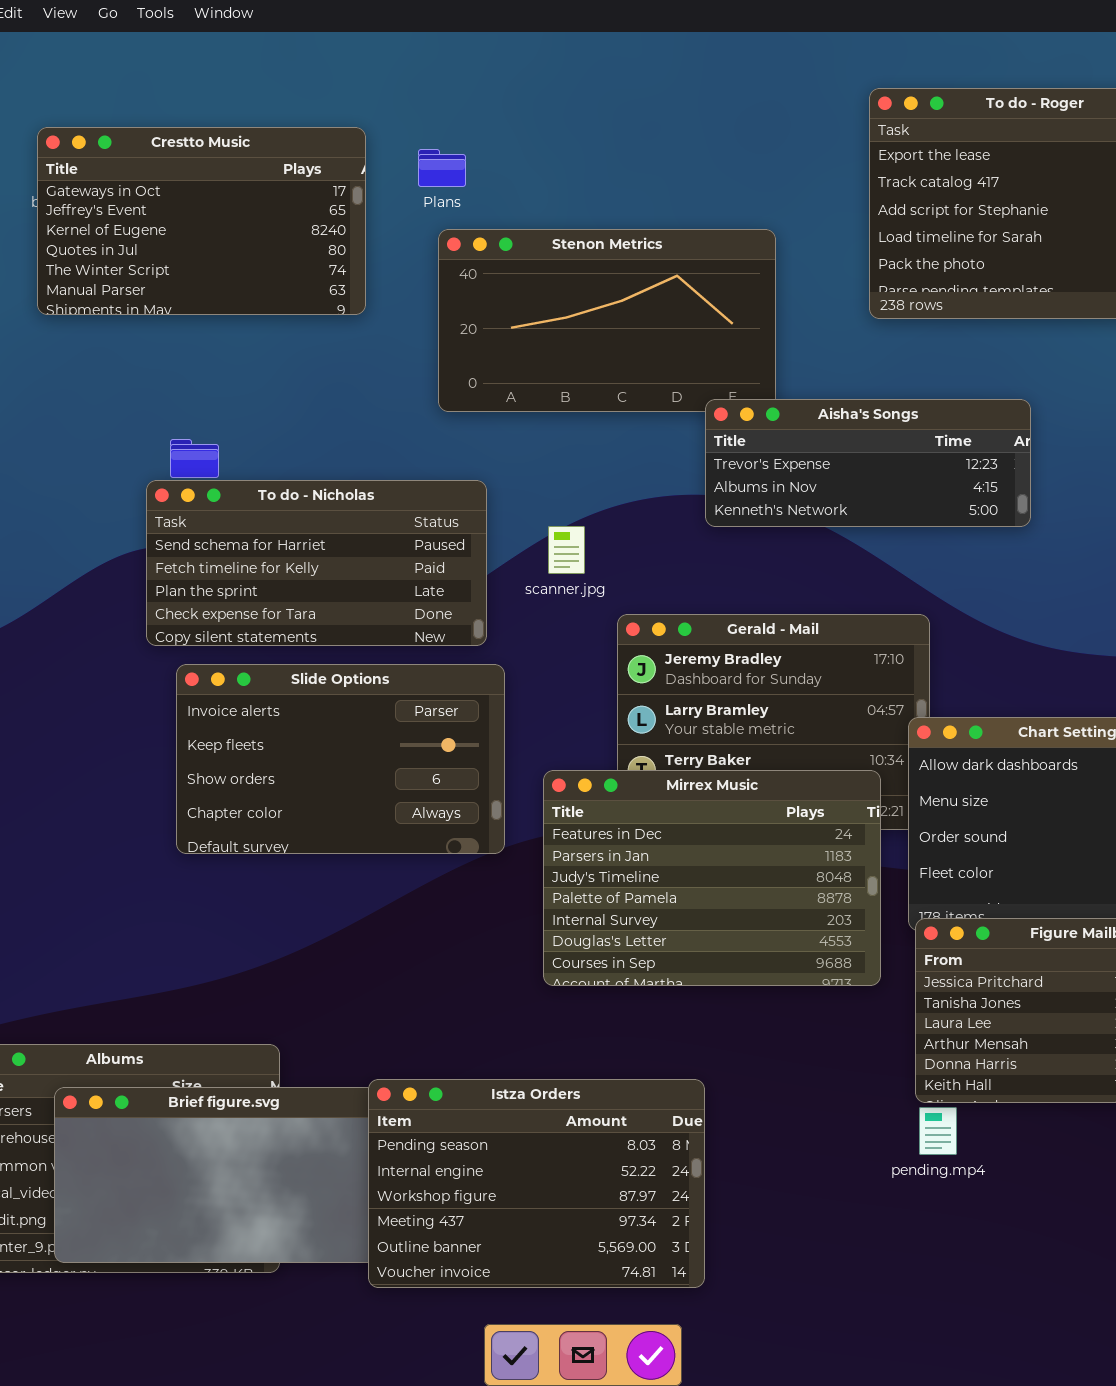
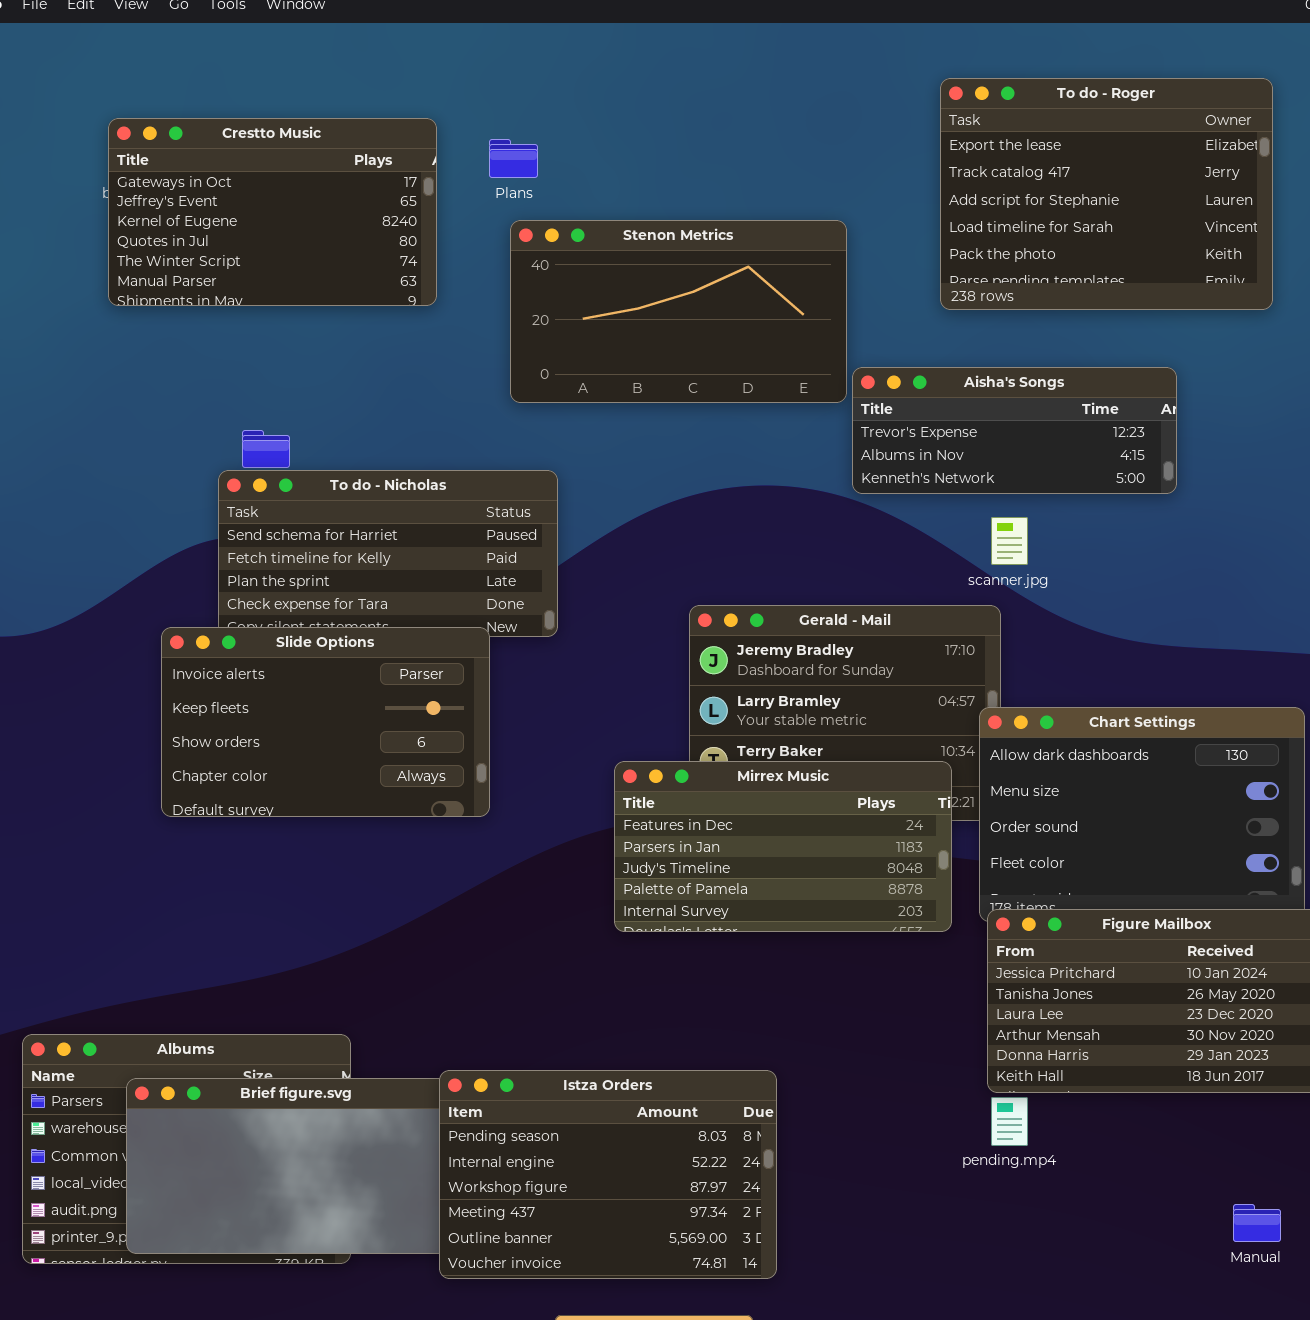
Aisha's Songs: [705,399,1031,527] -> [852,367,1177,494], moved
scanner.jpg: [548,526,585,574] -> [991,517,1028,565], moved
Slide Options: [176,664,505,854] -> [161,627,490,817], moved
Mirrex Music: [543,770,881,986] -> [614,761,952,932], resized

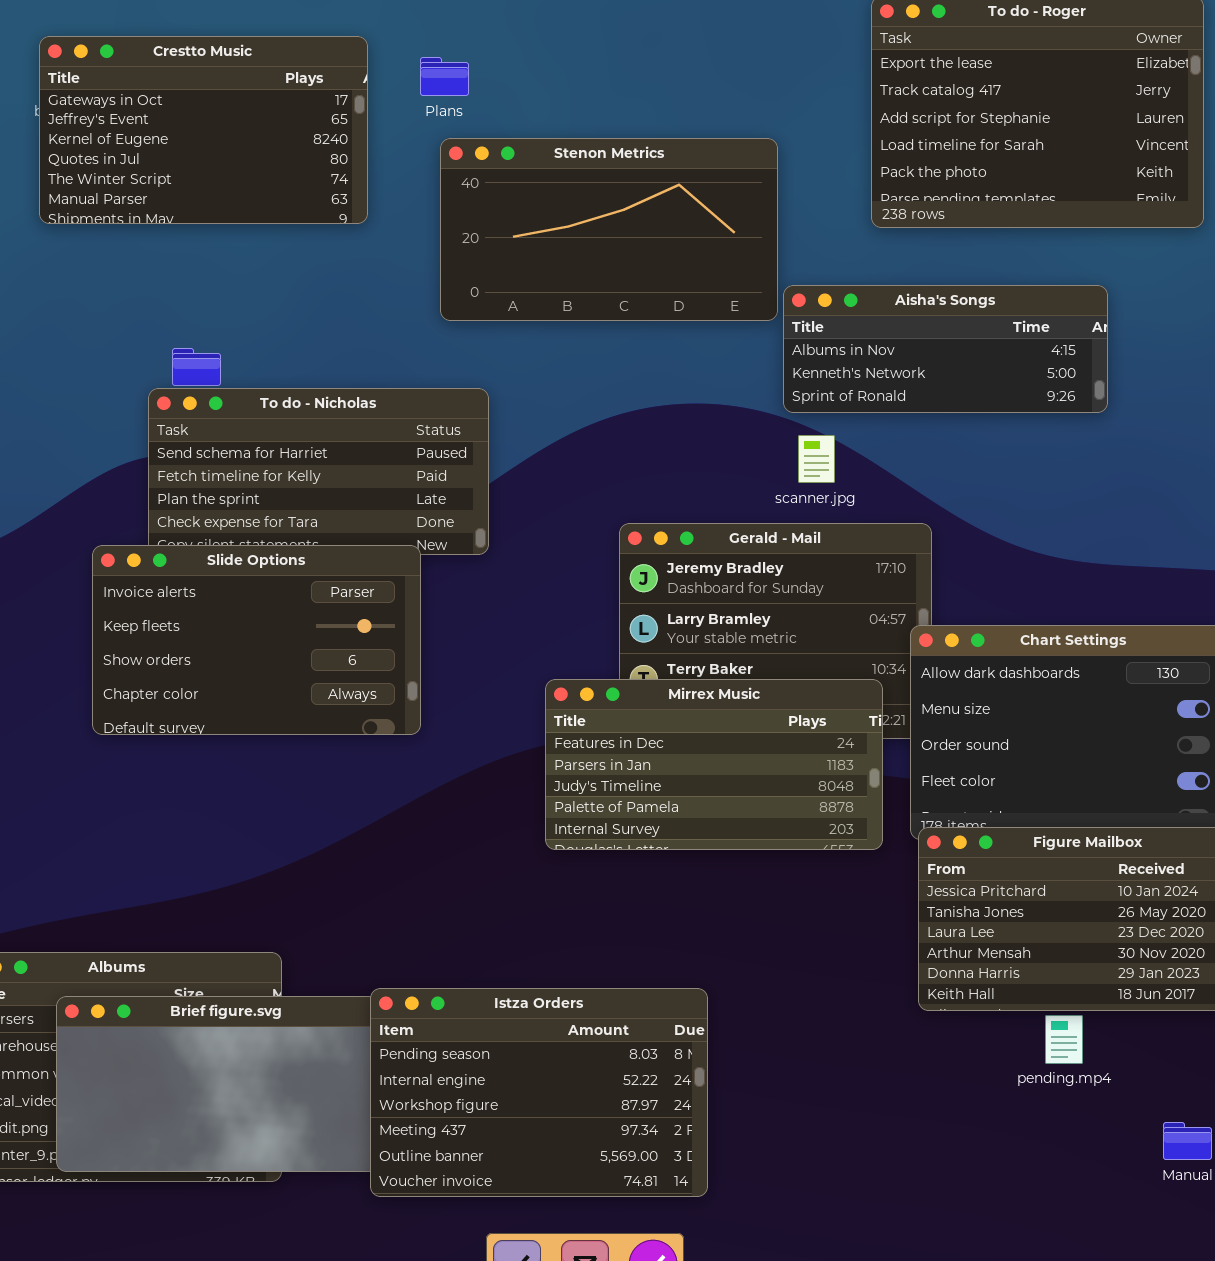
Aisha's Songs: [852,367,1177,494] -> [783,285,1108,413], scrolled down 1 row
scanner.jpg: [991,517,1028,565] -> [798,435,835,483], moved
pending.mp4: [991,1097,1028,1146] -> [1045,1015,1083,1064], moved

